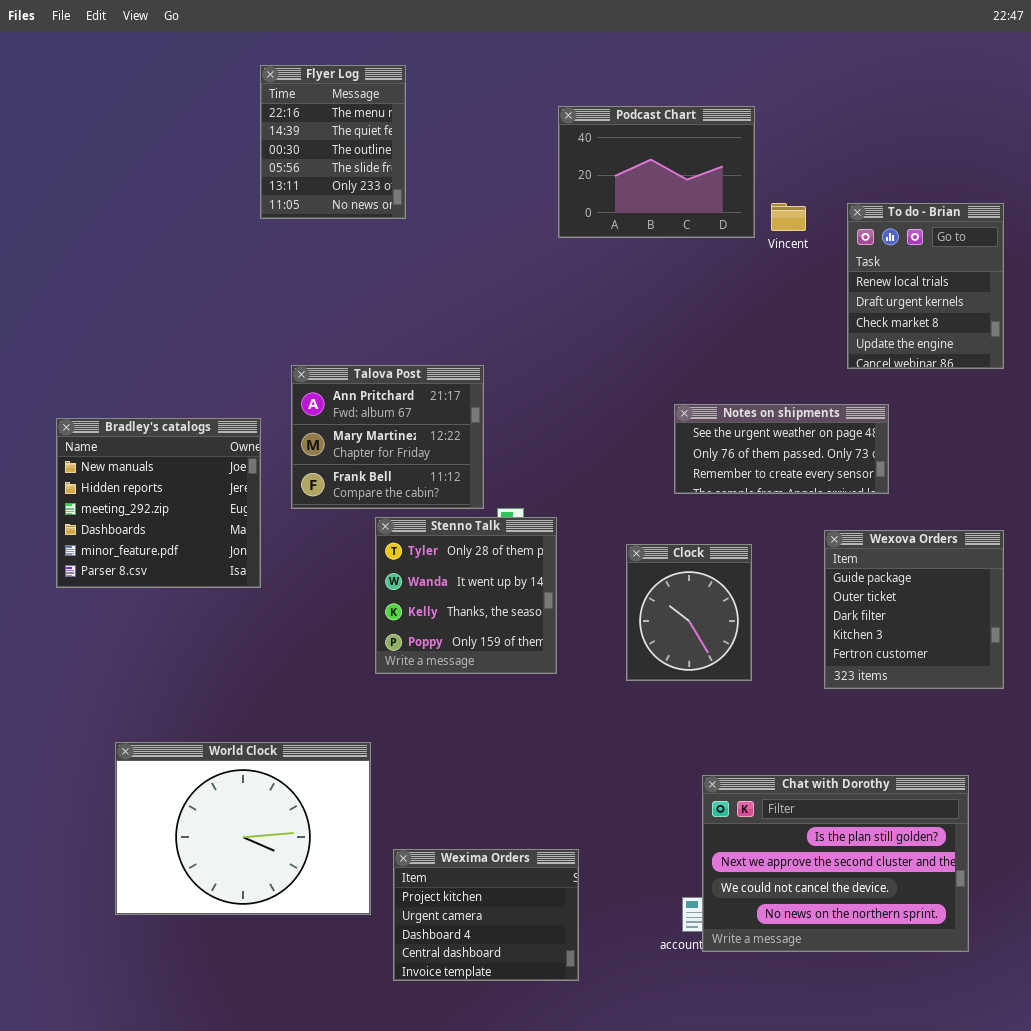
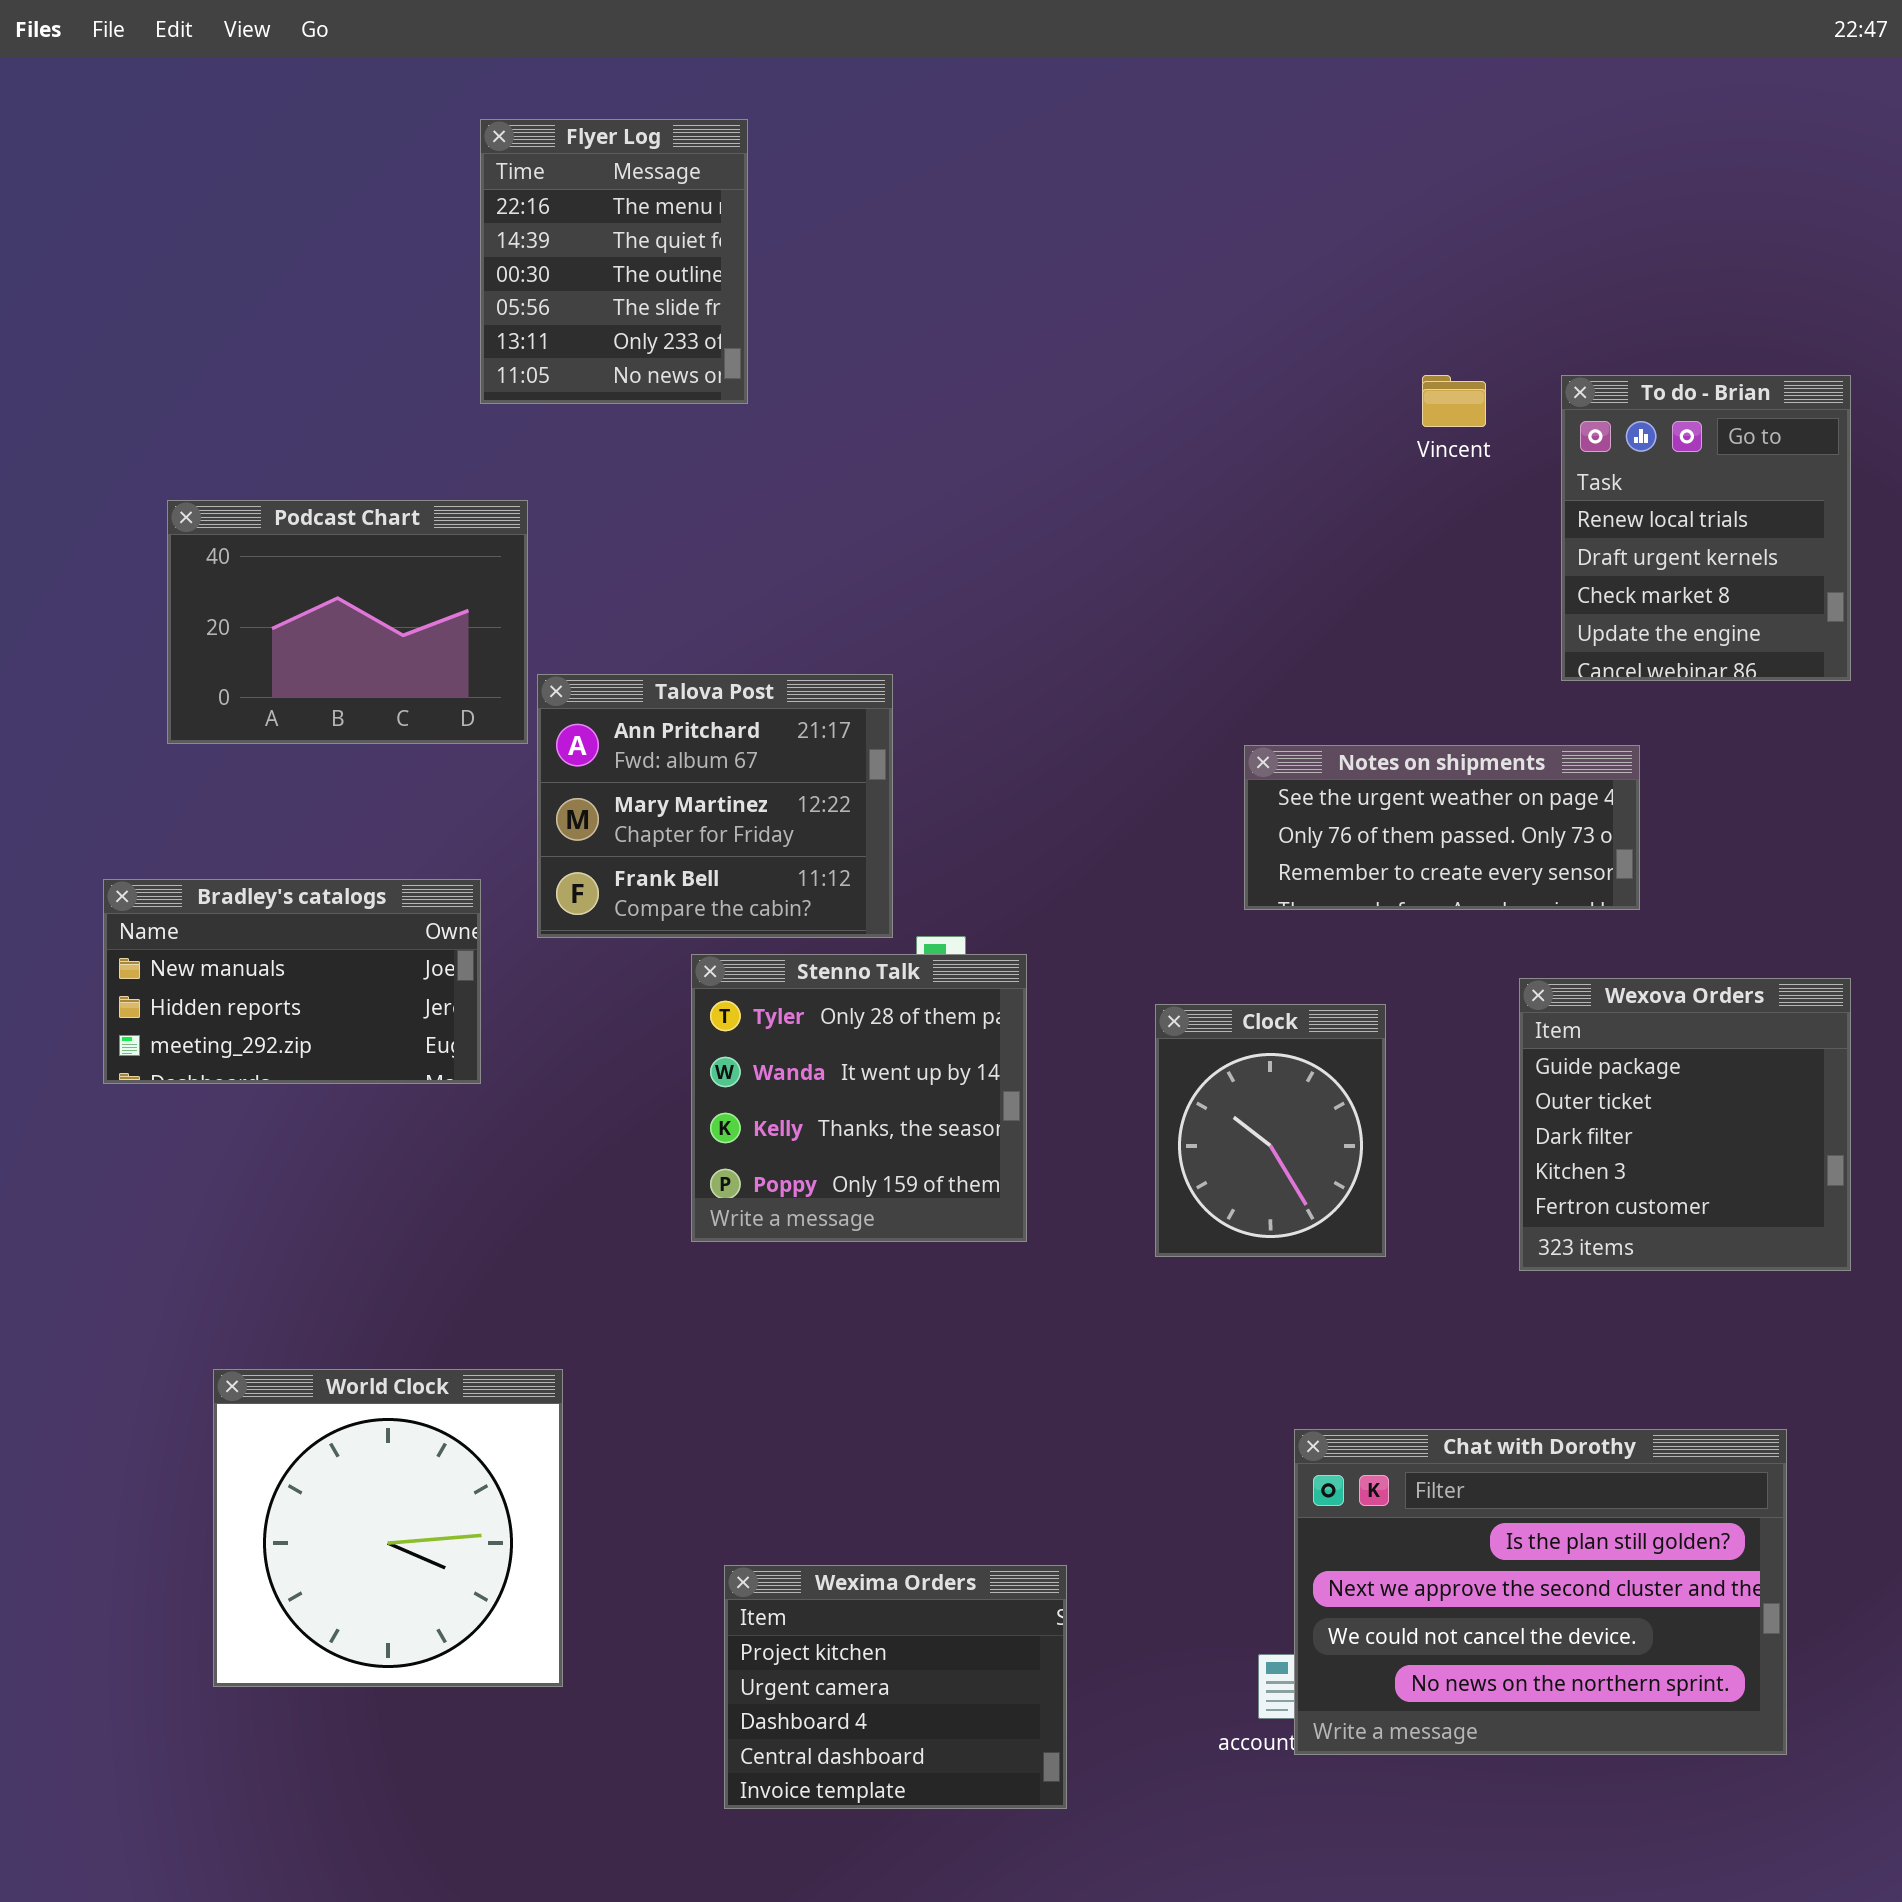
Podcast Chart: [558,106,755,238] -> [167,500,528,744], moved
Bradley's catalogs: [56,418,261,588] -> [103,879,481,1084], resized
World Clock: [115,742,371,915] -> [213,1369,563,1687], resized

